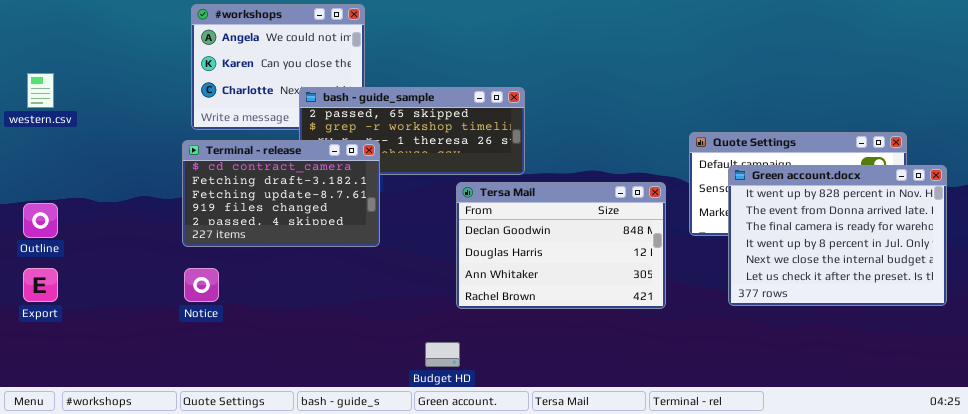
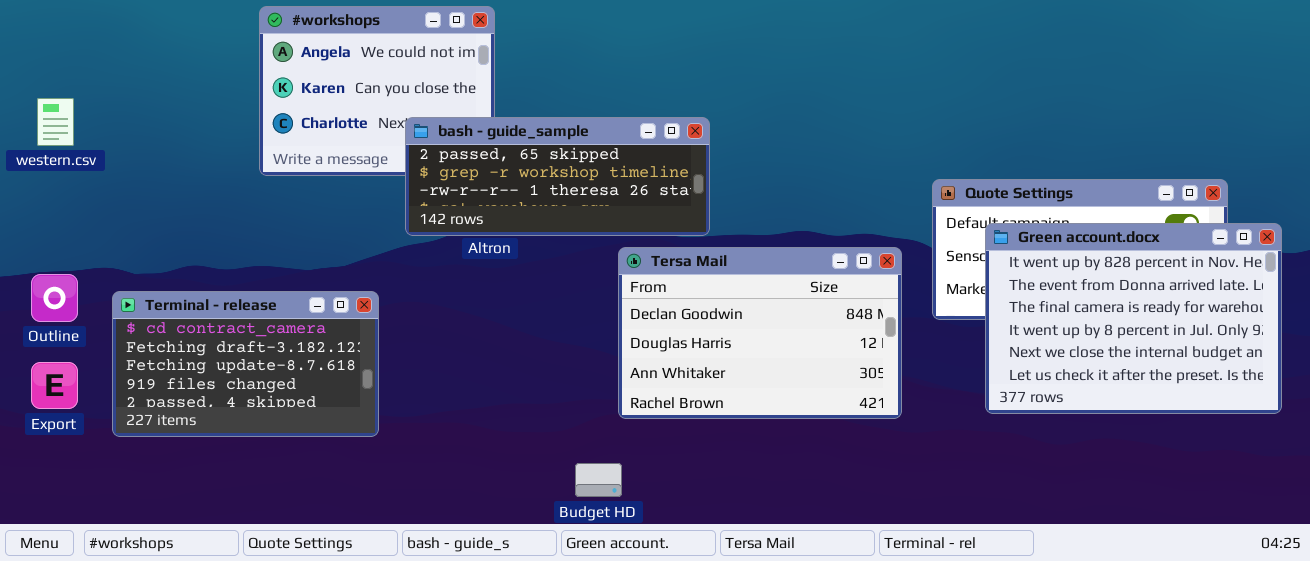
Terminal - release: [182,140,380,247] -> [112,291,379,437], moved

